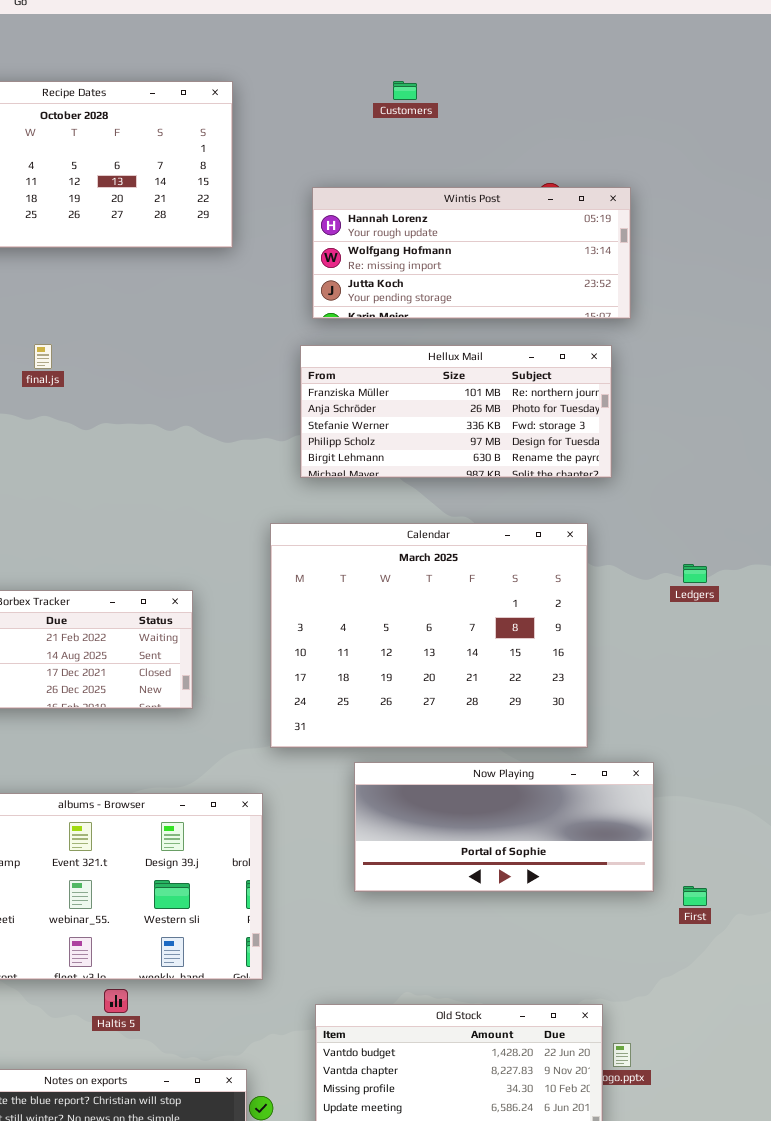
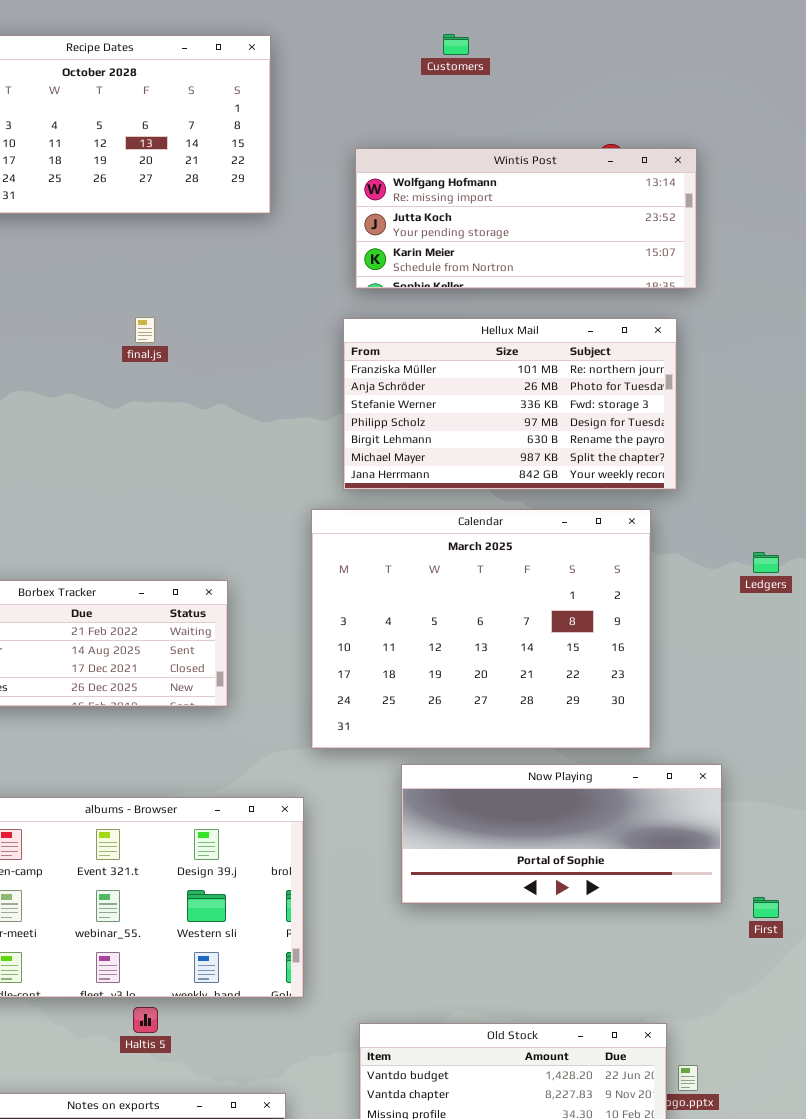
Wintis Post: [312,187,631,319] -> [355,148,697,289], scrolled down 1 row
final.js: [34,344,52,369] -> [135,317,155,343], moved
Hellux Mail: [300,345,612,478] -> [343,318,677,490], resized

